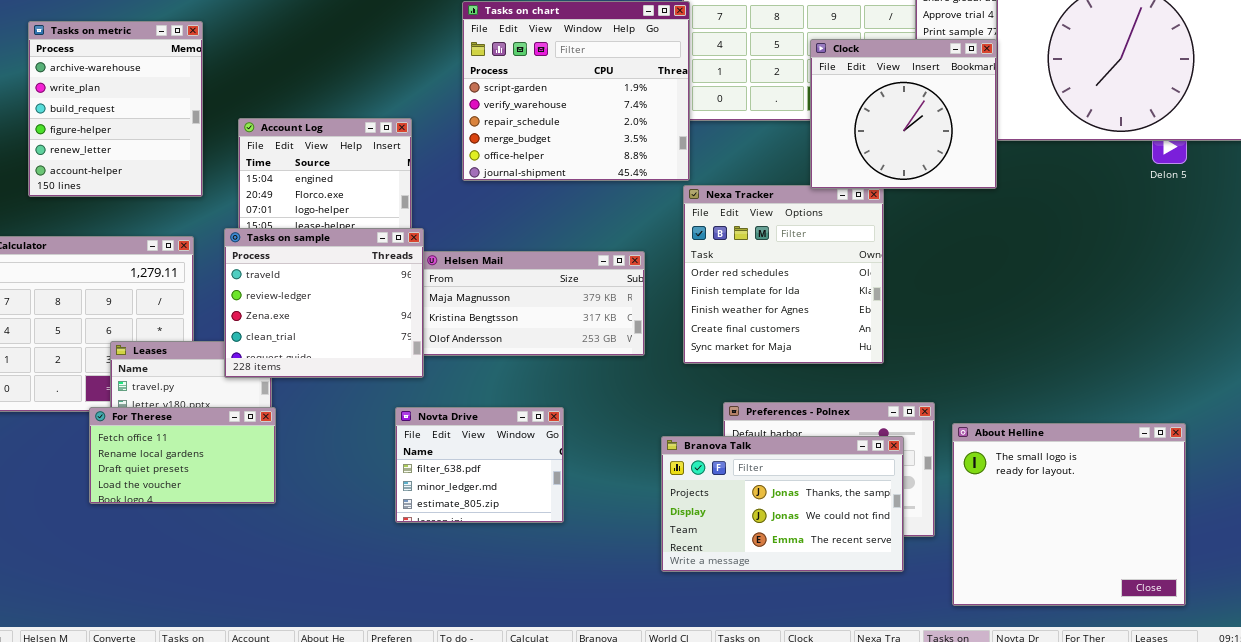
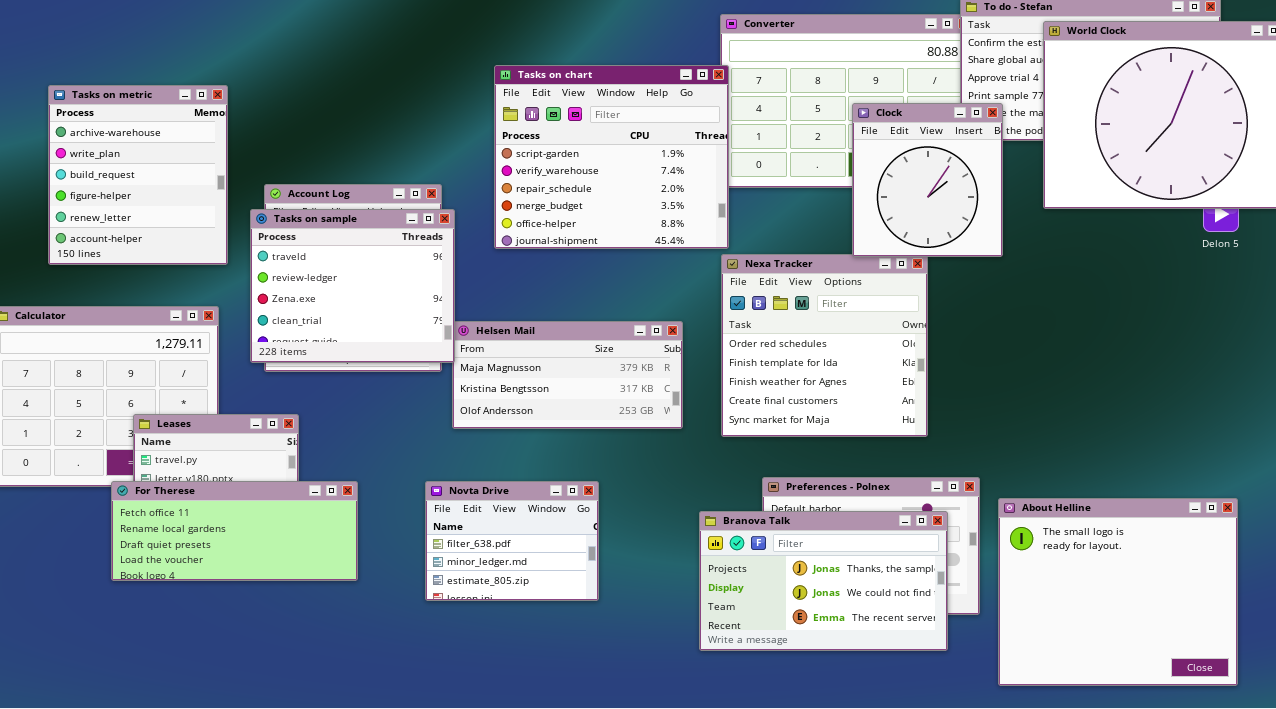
Clock: [810,39,997,189] -> [852,103,1003,257], resized
Tasks on sample: [224,228,424,378] -> [250,209,455,363], moved
For Therese: [89,407,276,504] -> [111,481,358,581], resized

